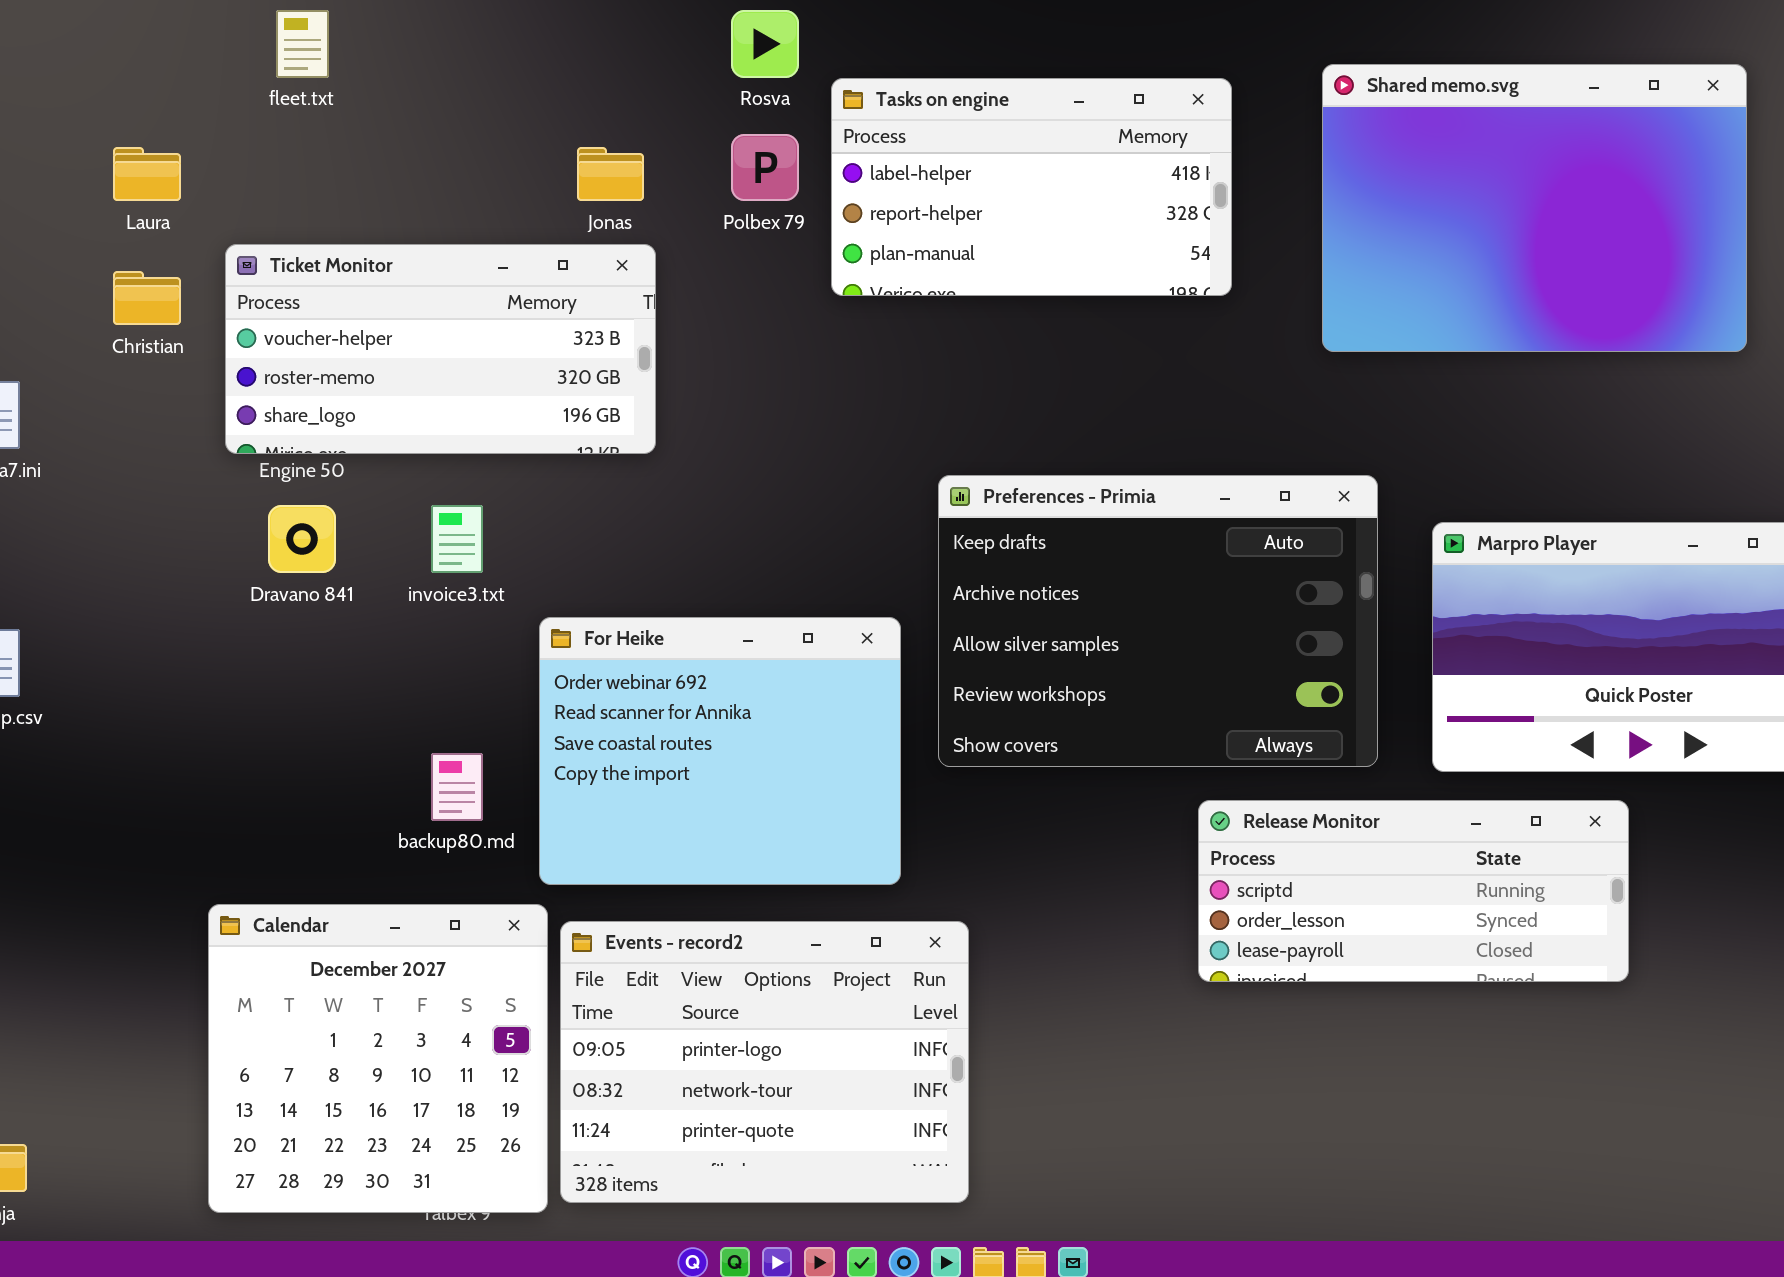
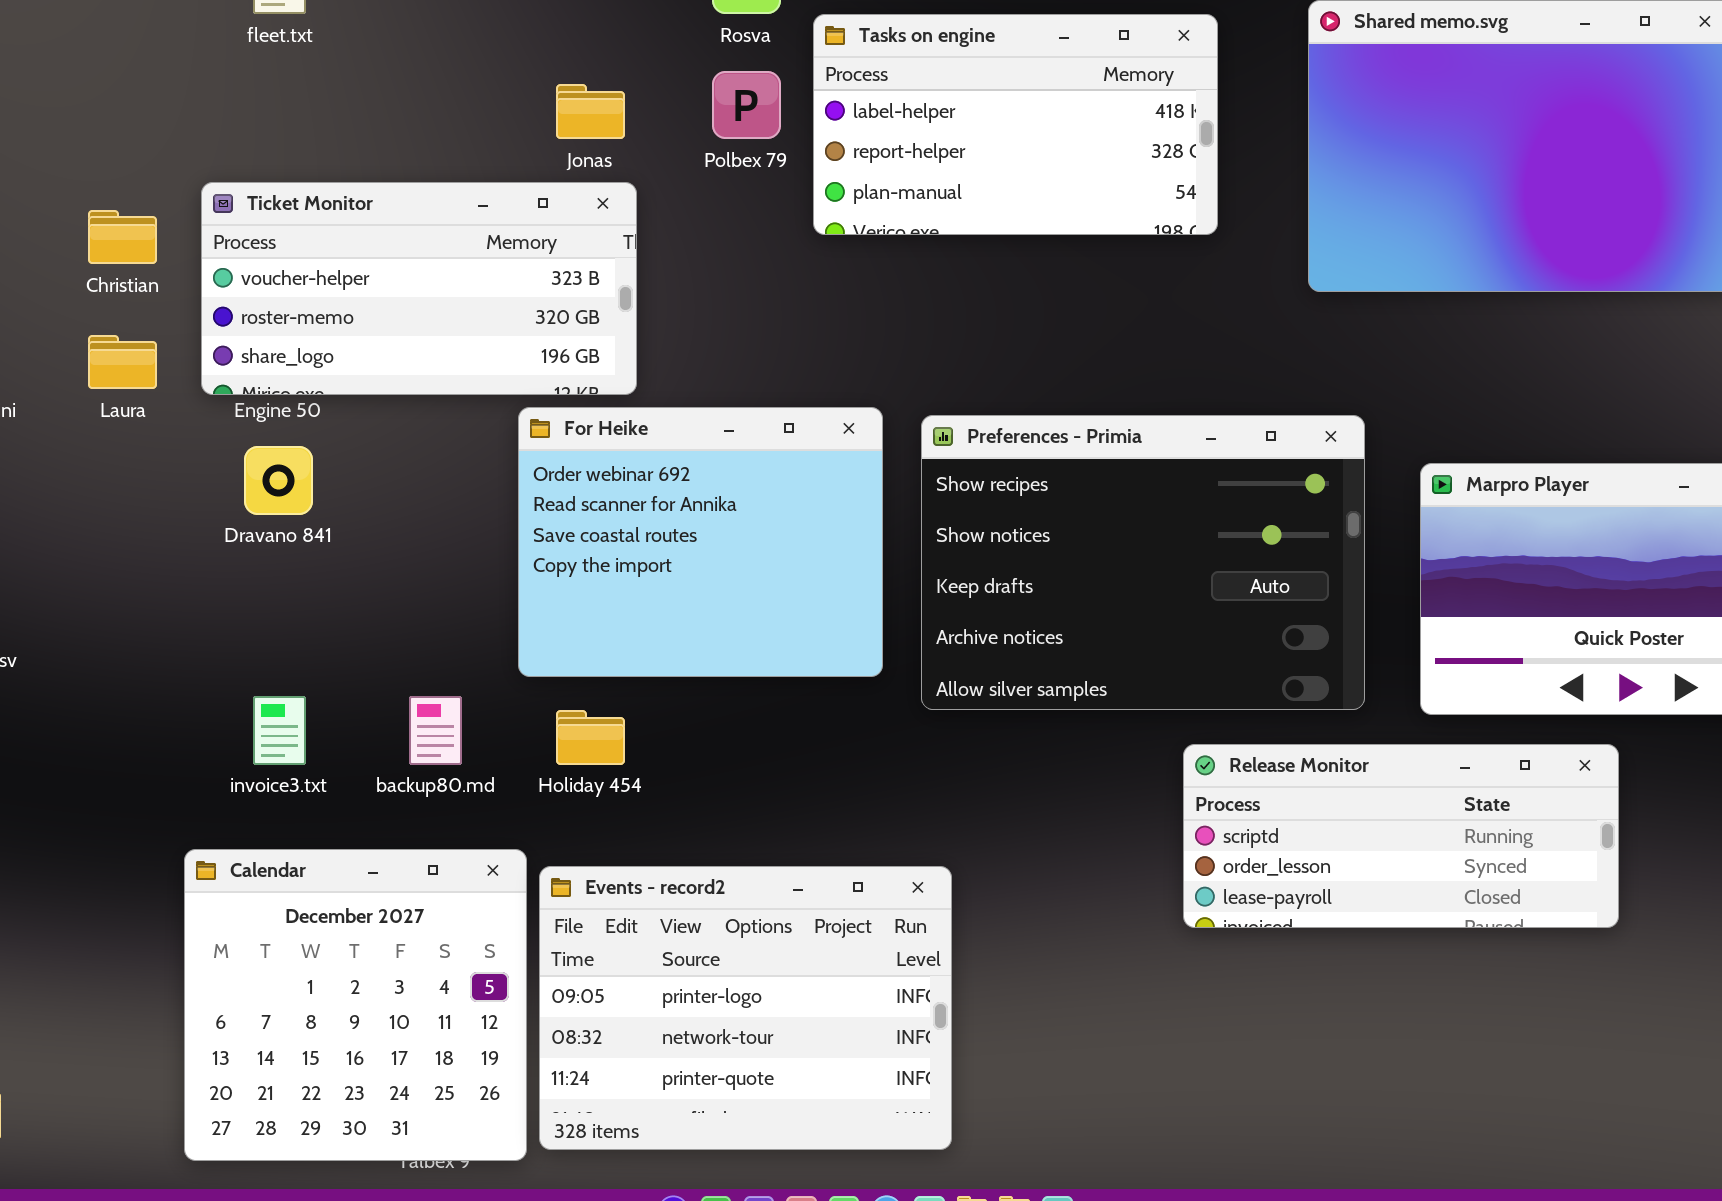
Laura: [113,147,181,201] -> [88,335,157,389], moved
Preferences - Primia: [938,475,1378,767] -> [921,415,1365,710], scrolled up 2 rows
invoice3.txt: [431,505,483,573] -> [253,696,306,765], moved
For Heike: [539,617,901,885] -> [518,407,883,677], moved

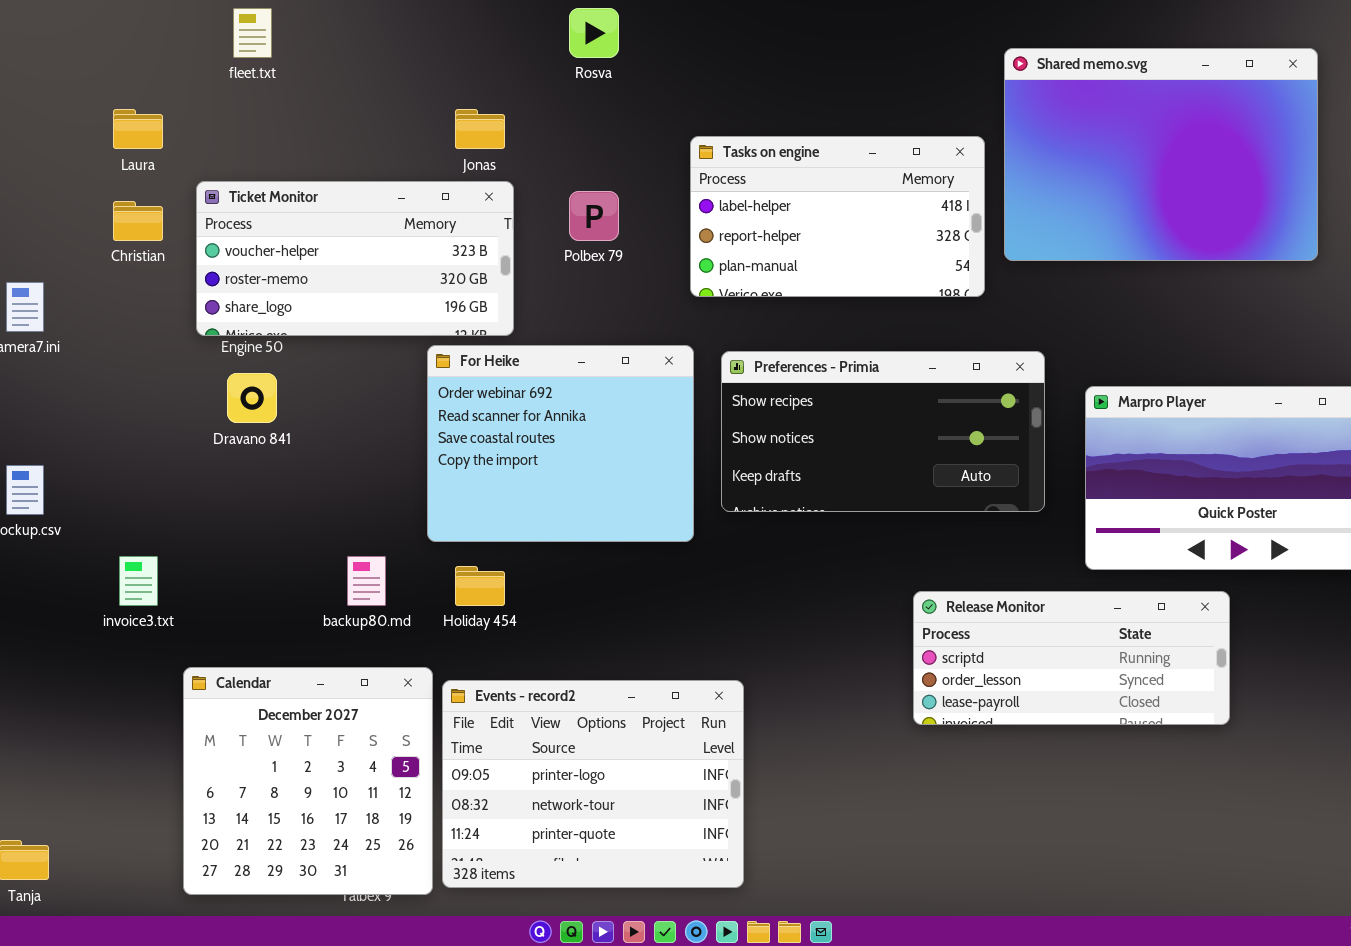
Tasks on engine: [813,14,1218,235] -> [690,136,985,297], moved
Polbex 79: [712,71,781,139] -> [569,191,619,241], moved
Laura: [88,335,157,389] -> [113,109,163,149], moved
Preferences - Primia: [921,415,1365,710] -> [721,351,1045,512], resized
invoice3.txt: [253,696,306,765] -> [119,556,158,606], moved

